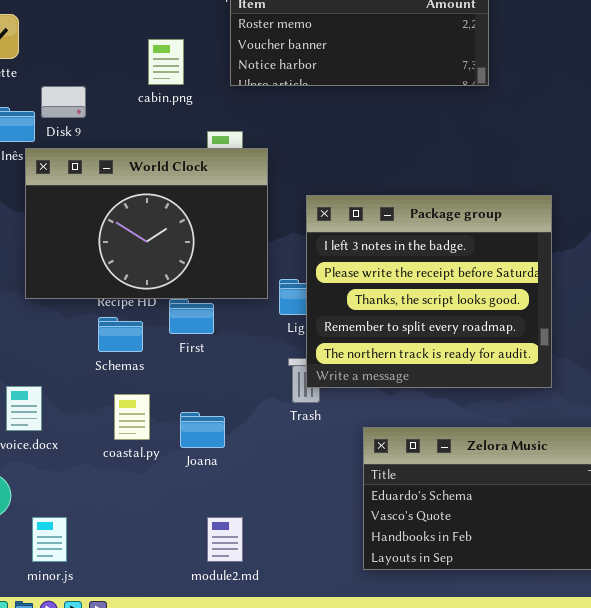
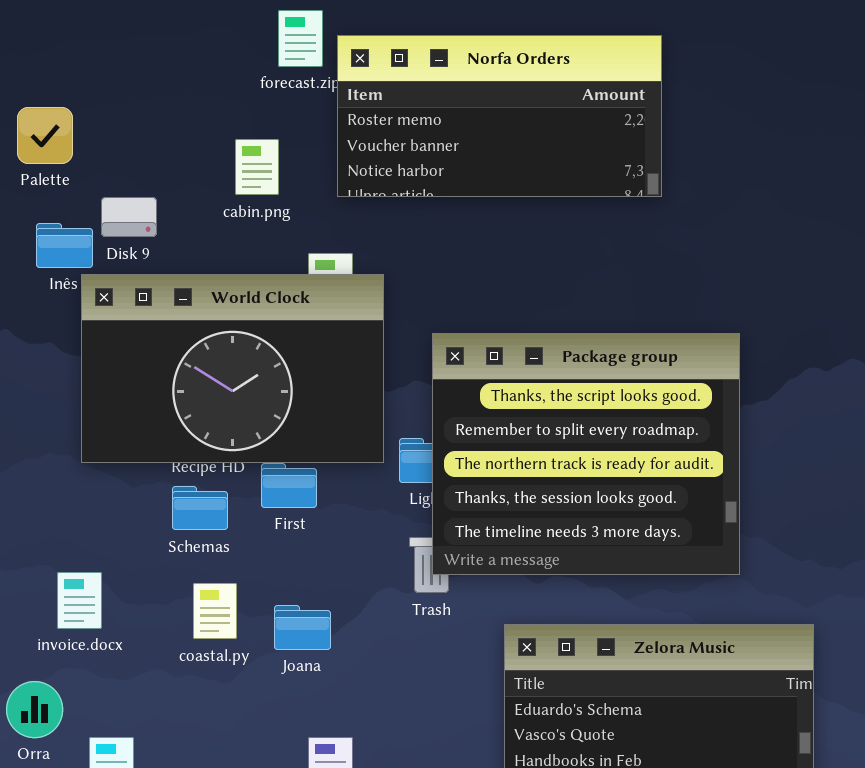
Package group: [306,195,552,388] -> [432,333,740,575], scrolled down 2 rows

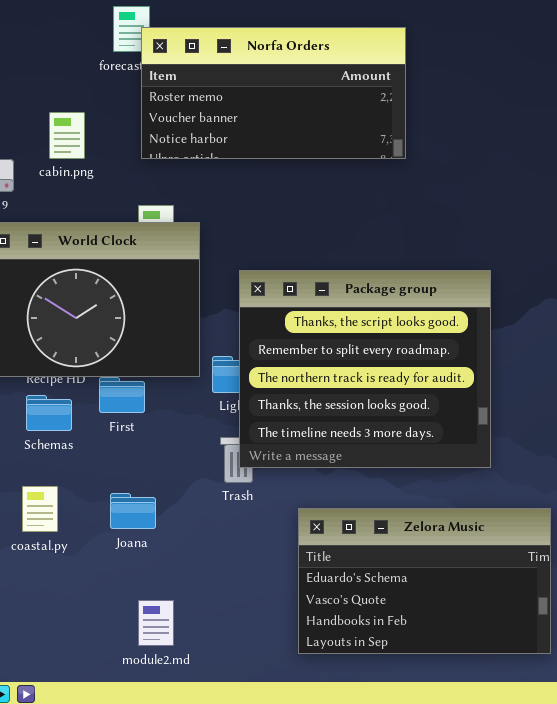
Norfa Orders: [337,35,662,197] -> [141,27,406,159], moved
cabin.png: [235,139,279,195] -> [49,112,85,159], moved
coastal.py: [193,583,237,639] -> [22,486,58,532], moved

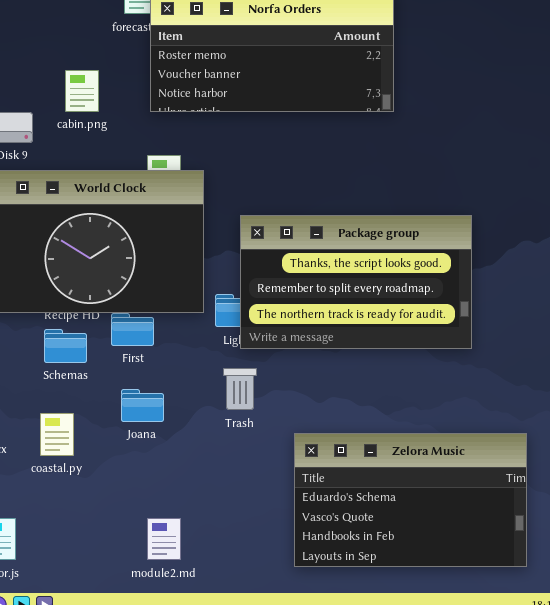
Package group: [239,270,491,468] -> [240,215,472,349], resized
Joana: [110,493,156,529] -> [121,389,164,422], moved

